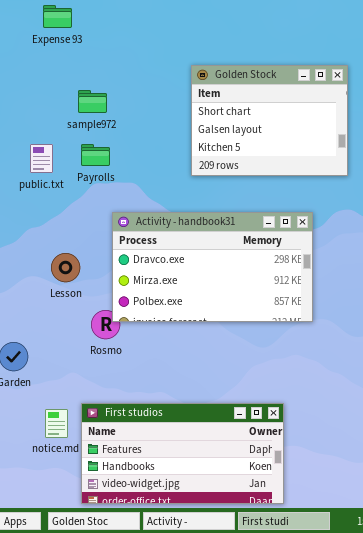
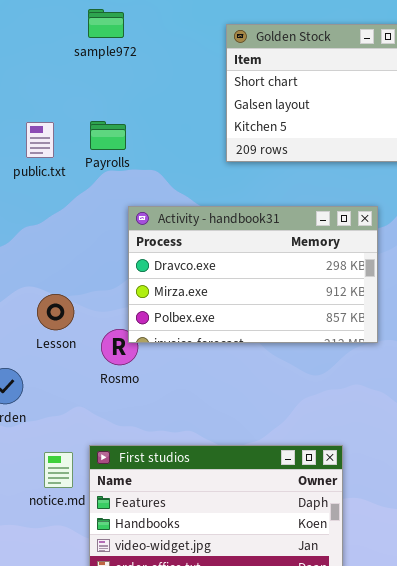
sample972: [78,90,107,113] -> [88,9,124,38], moved
Lesson: [51,253,80,282] -> [37,294,74,330], moved

